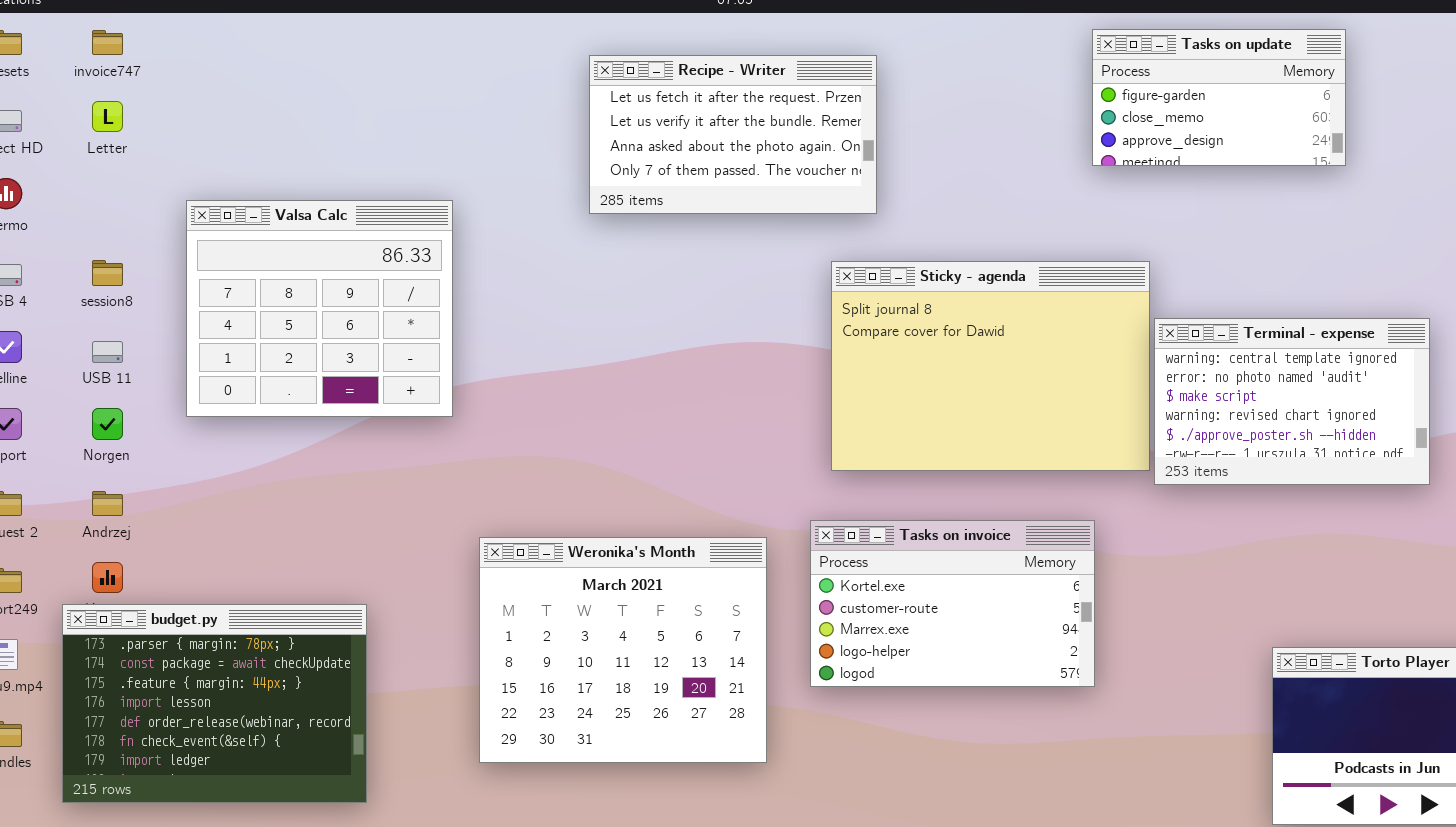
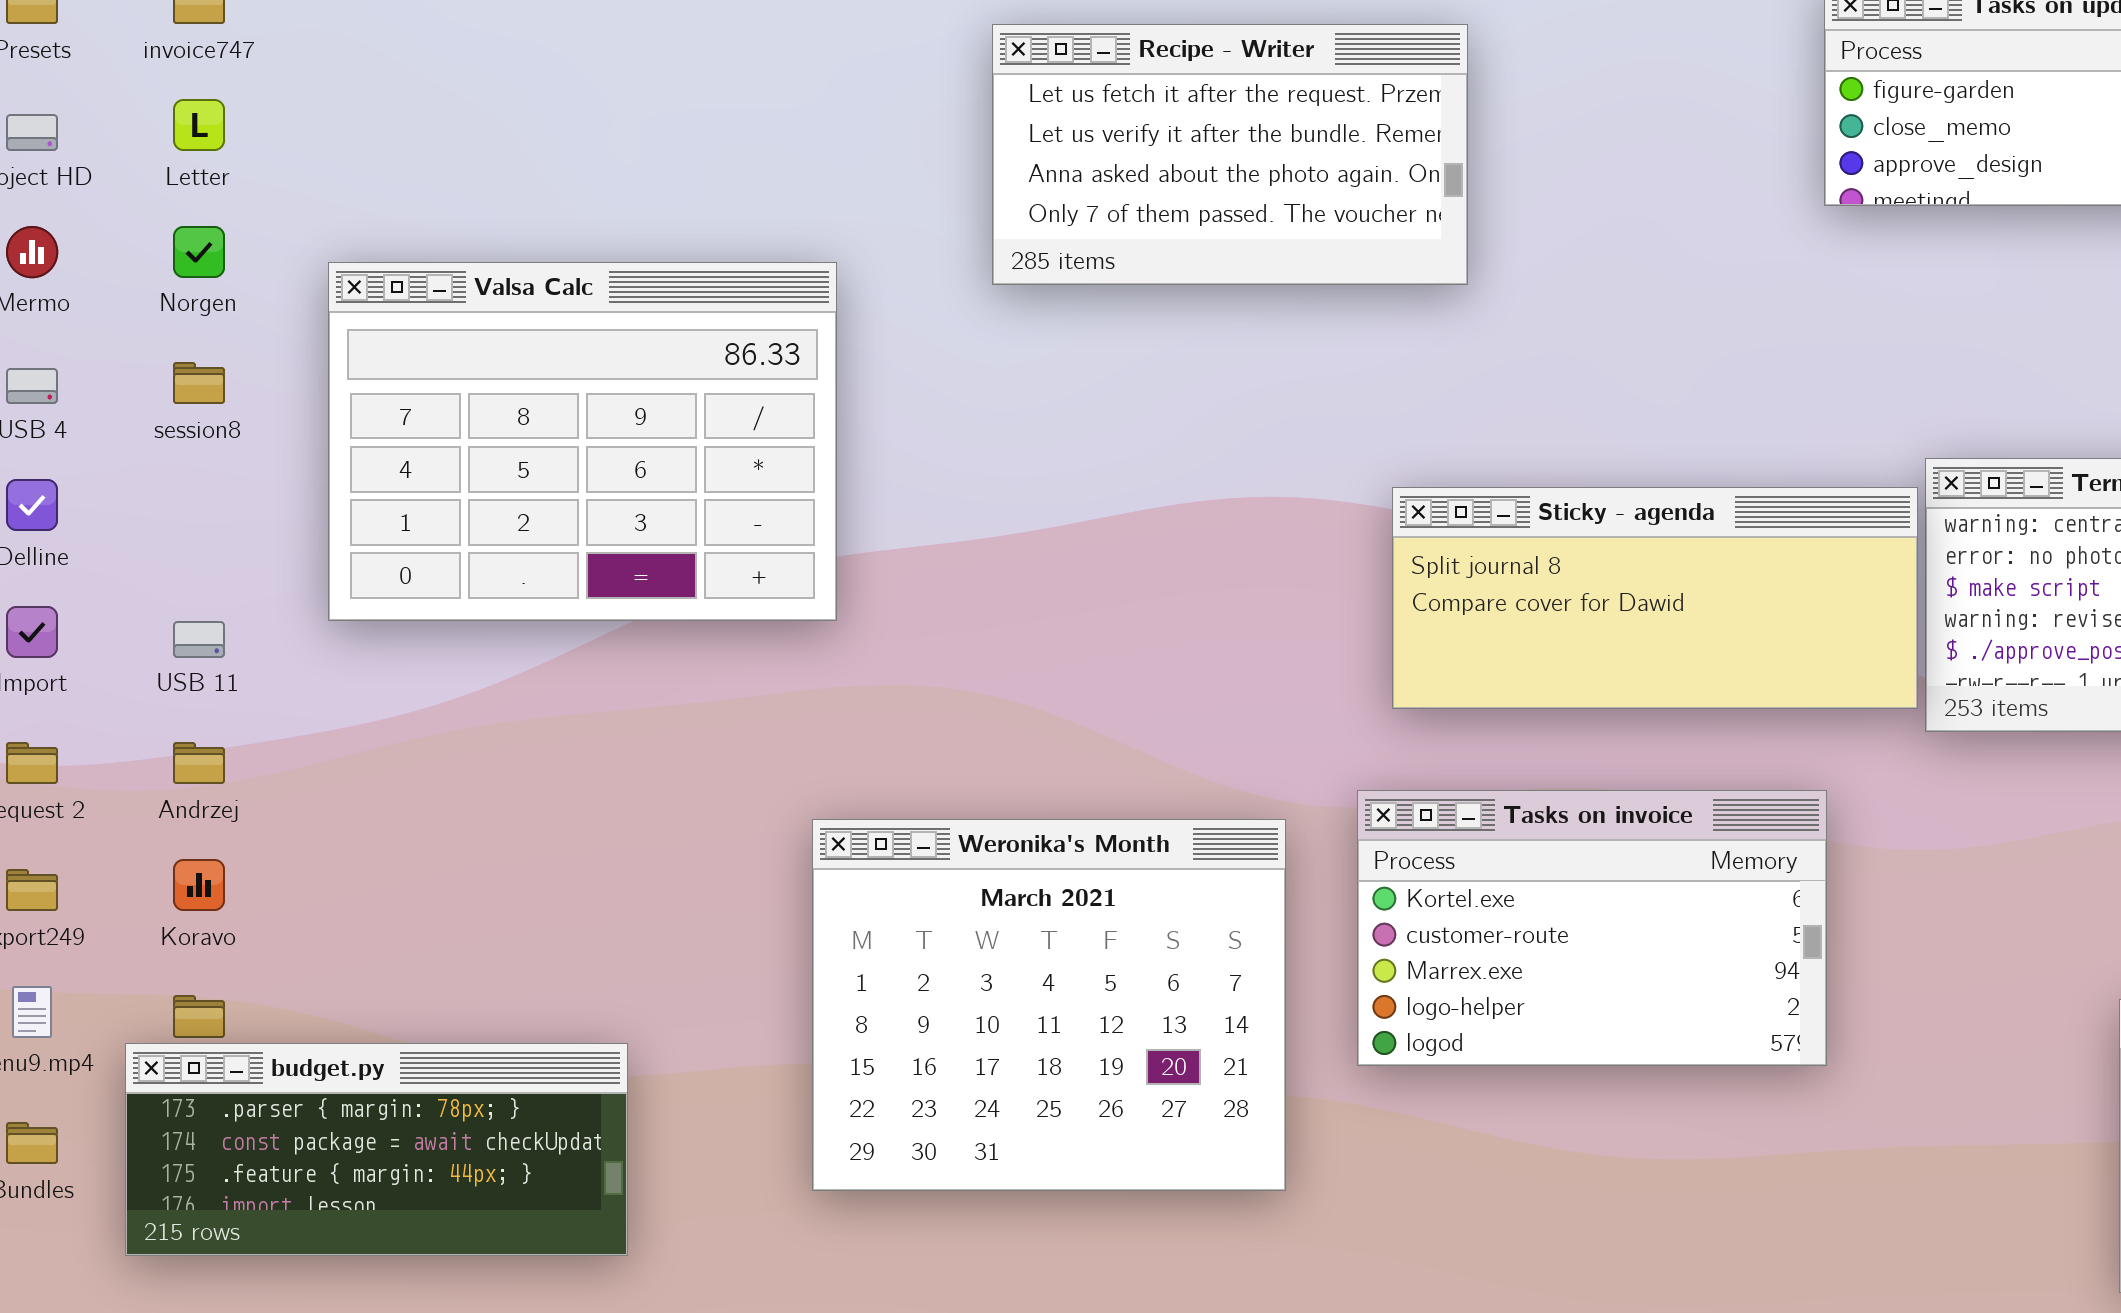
Valsa Calc: [186,200,453,417] -> [328,262,837,621], resized
Sticky - agenda: [831,261,1150,471] -> [1392,487,1918,709], resized
USB 11: [92,341,123,363] -> [173,621,225,658], moved
Norgen: [92,408,123,440] -> [173,226,225,278], moved
budget.py: [62,604,367,803] -> [125,1043,628,1256], resized

